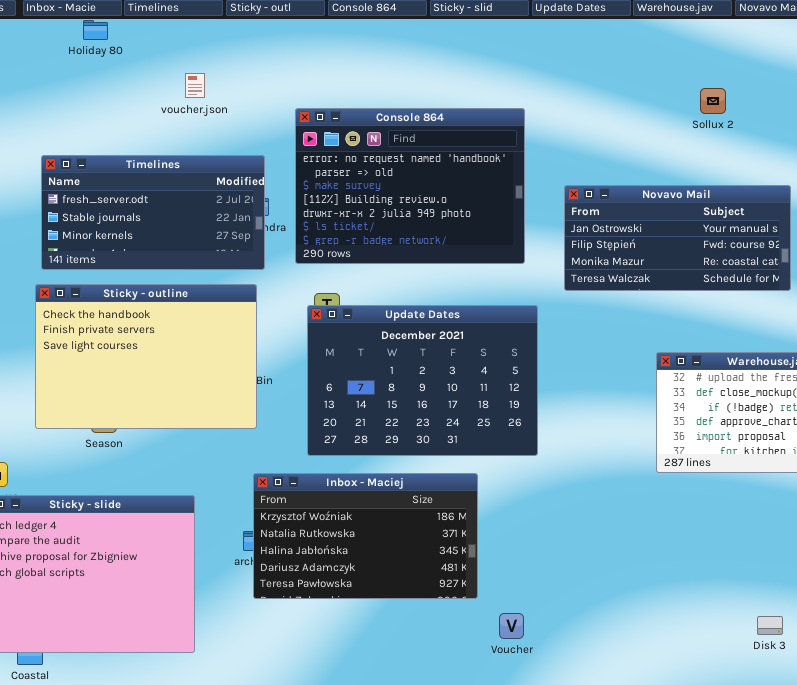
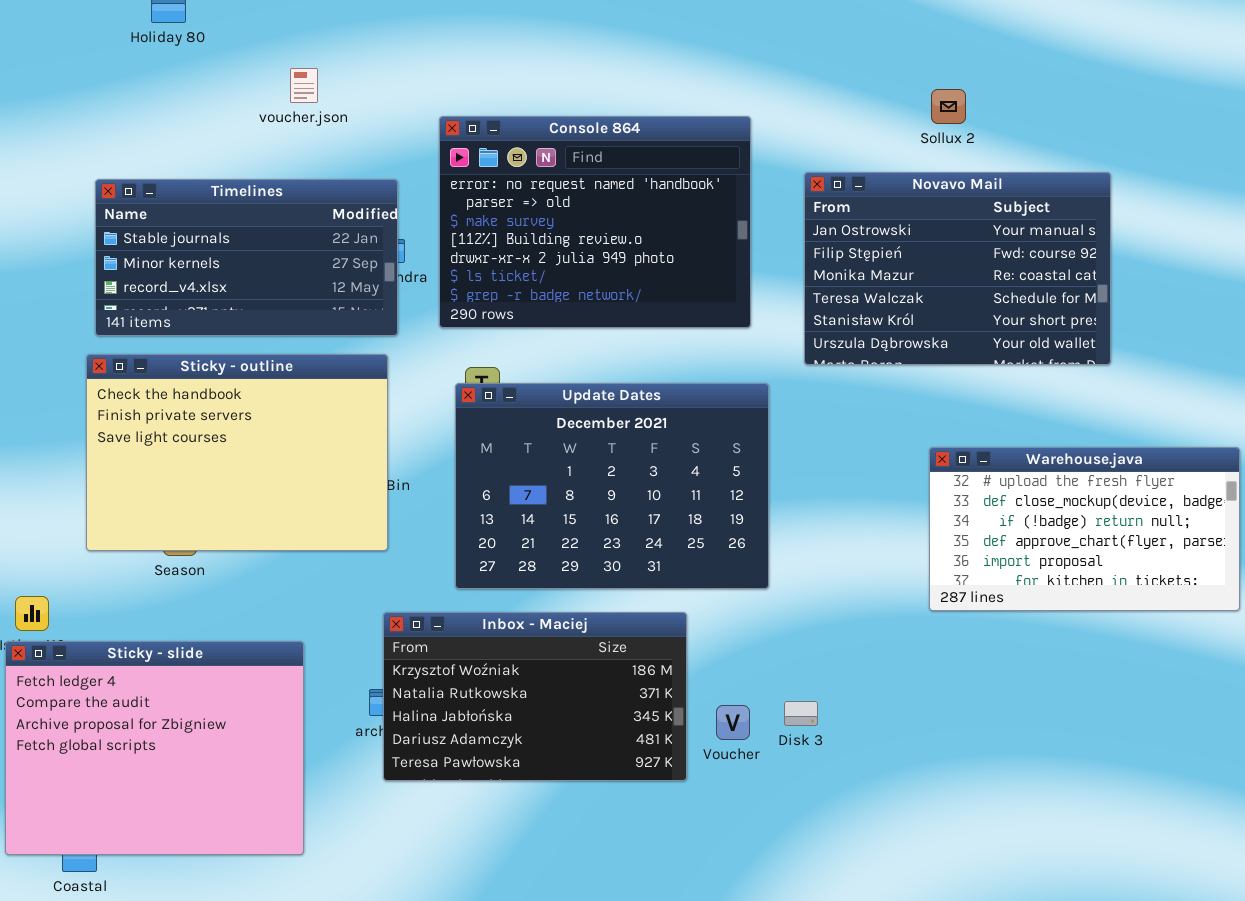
Sollux 2: [700,88,726,114] -> [931,89,966,124], moved
Timelines: [41,155,265,270] -> [95,179,398,336], scrolled down 1 row
Novavo Mail: [564,185,791,291] -> [804,172,1111,365], resized
Voucher: [499,613,524,639] -> [716,705,750,740], moved
Disk 3: [757,616,783,635] -> [784,701,818,726], moved

